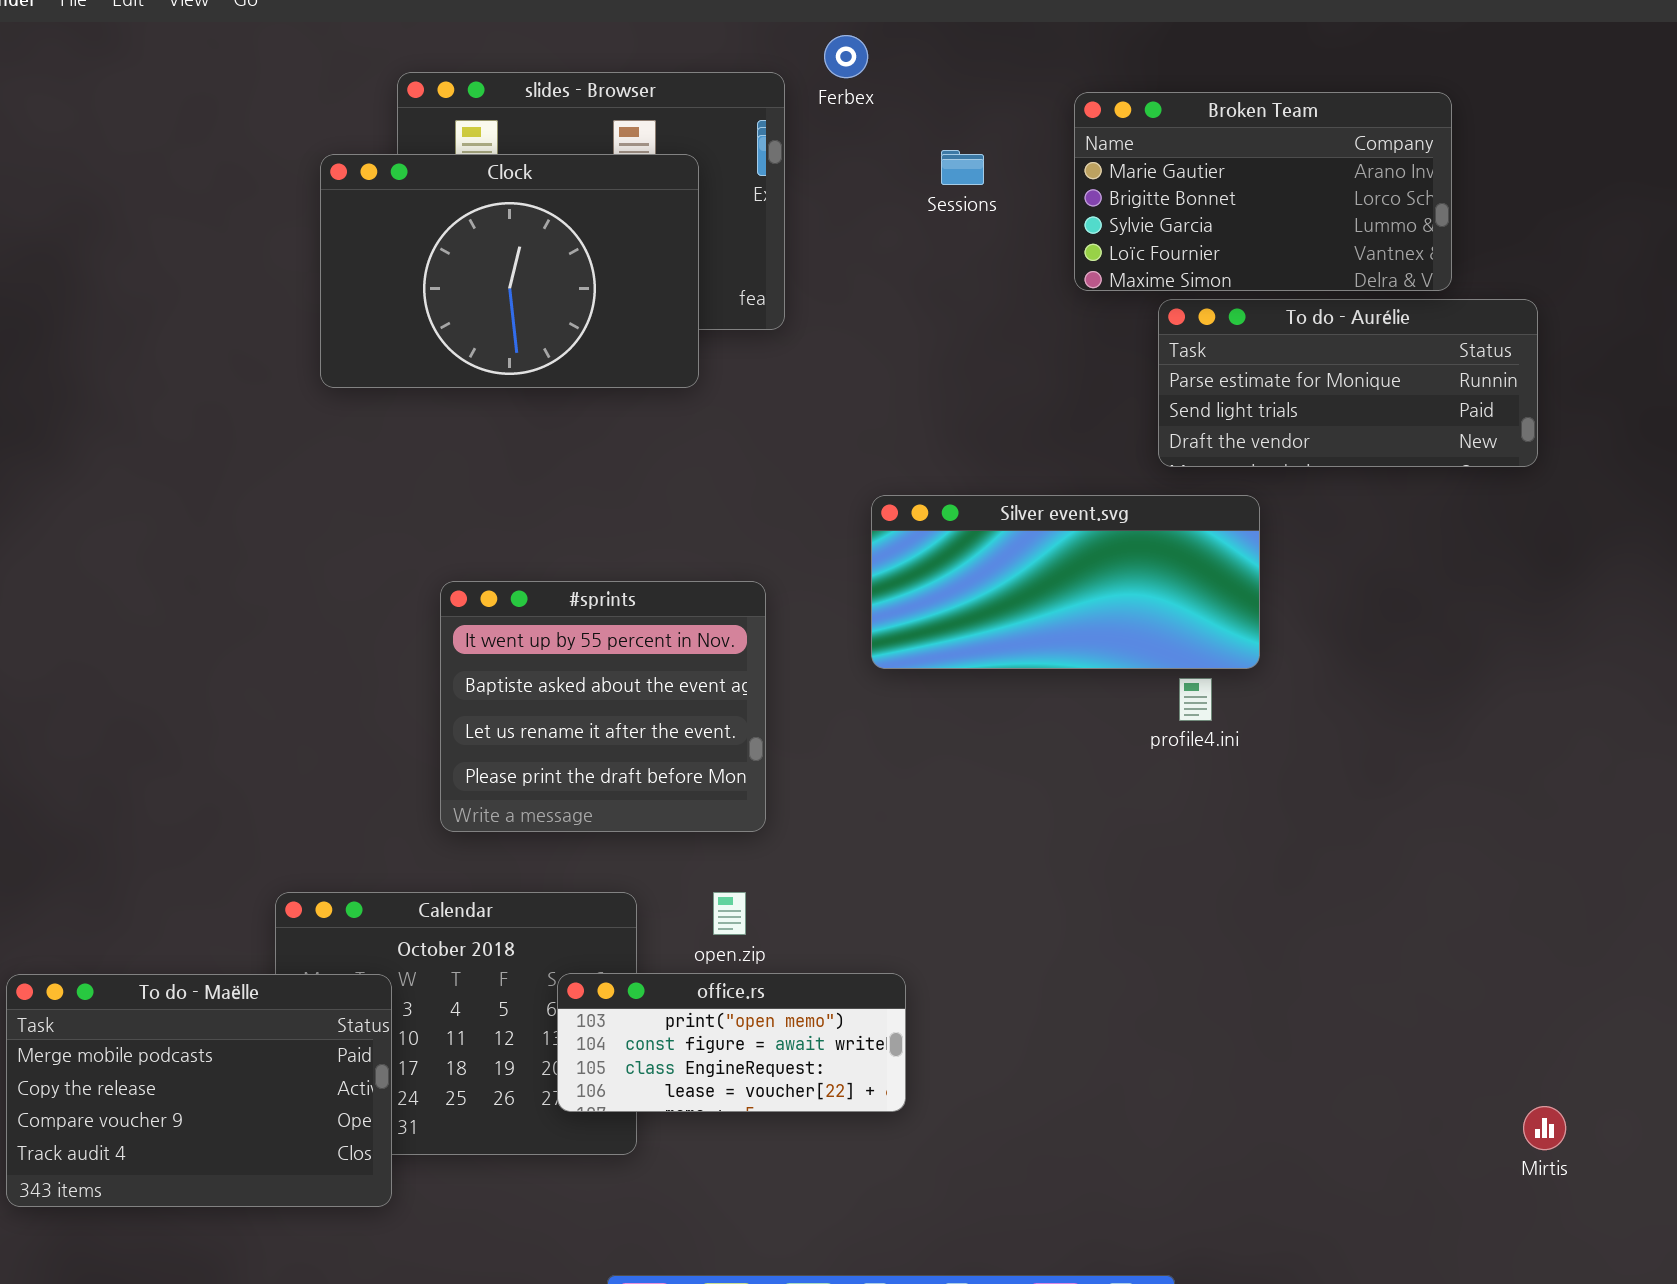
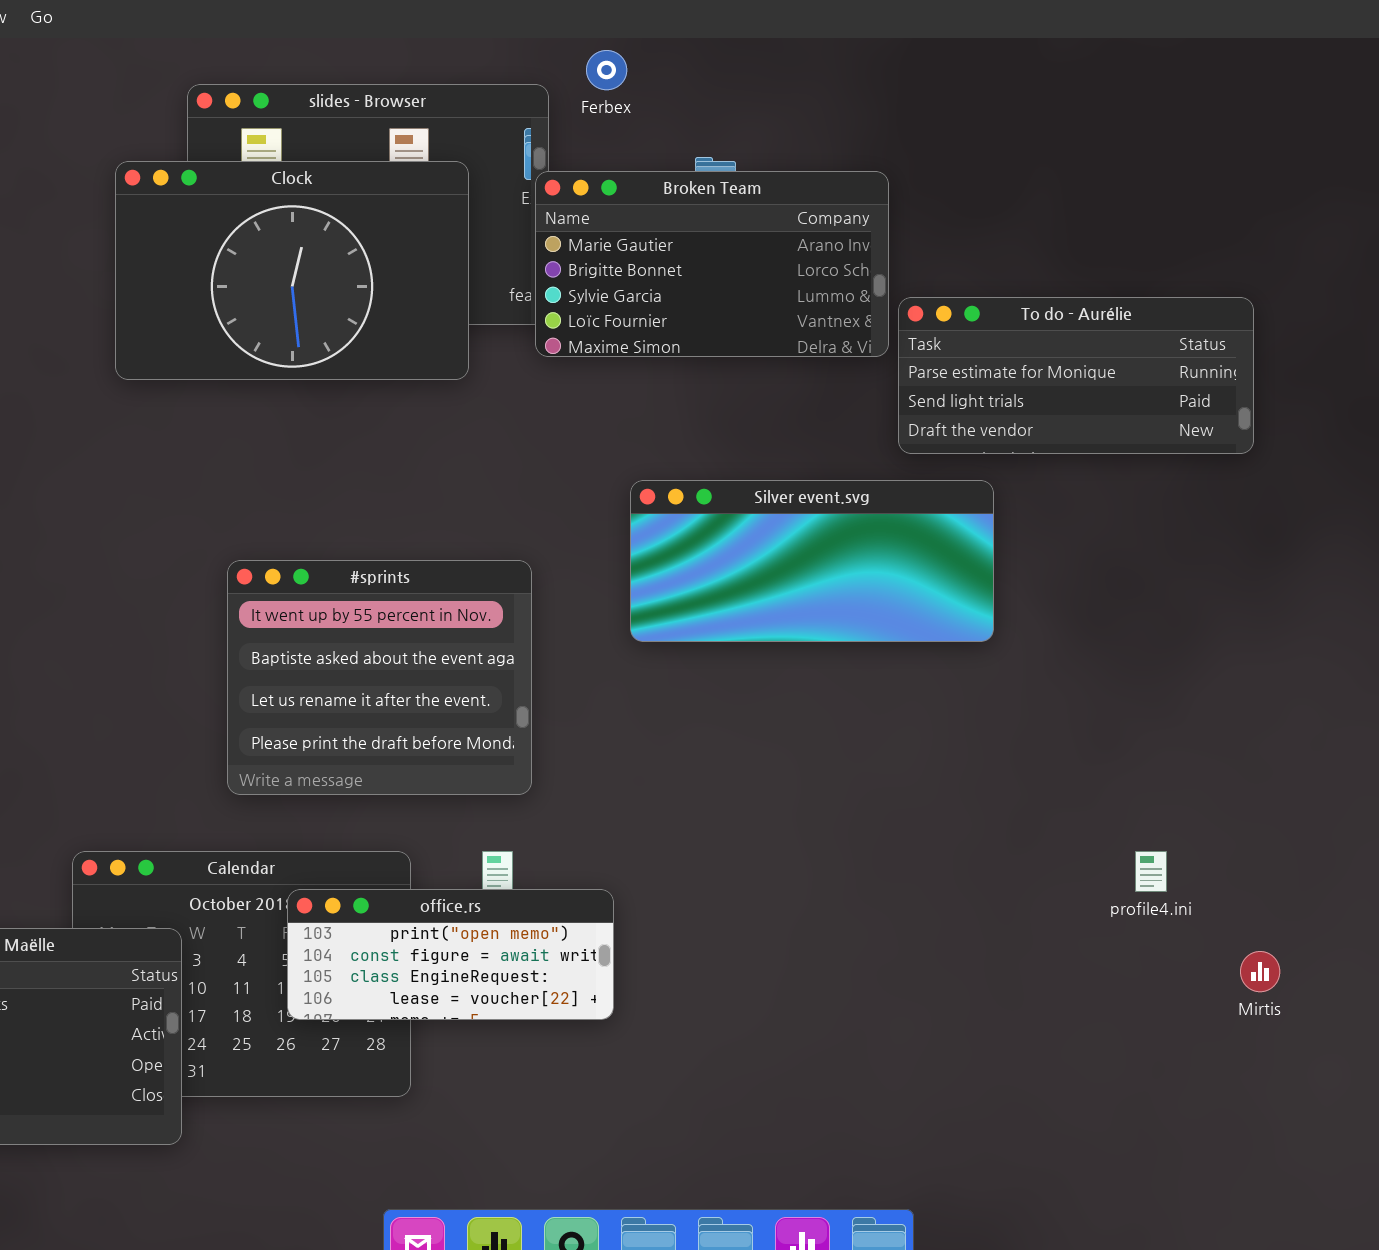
Broken Team: [1074,92,1452,291] -> [535,171,889,357], moved
profile4.ini: [1179,678,1212,721] -> [1135,851,1167,892], moved
office.rs: [557,973,906,1112] -> [287,889,614,1020], moved
Mirtis: [1523,1106,1566,1150] -> [1240,951,1280,992], moved

